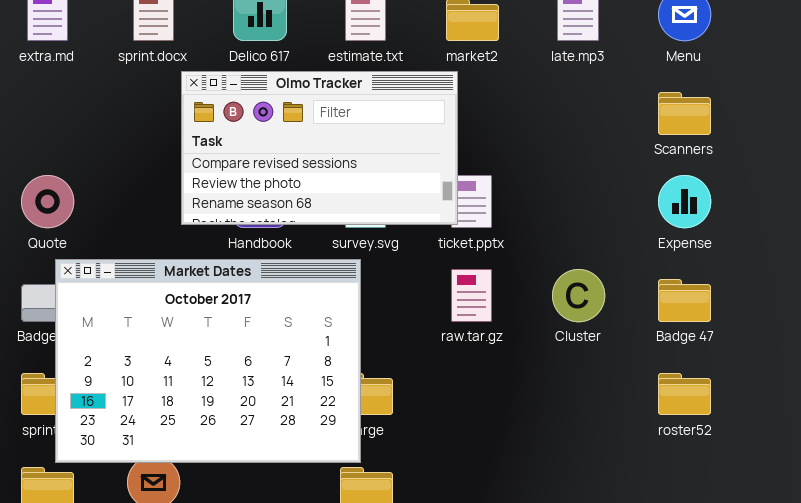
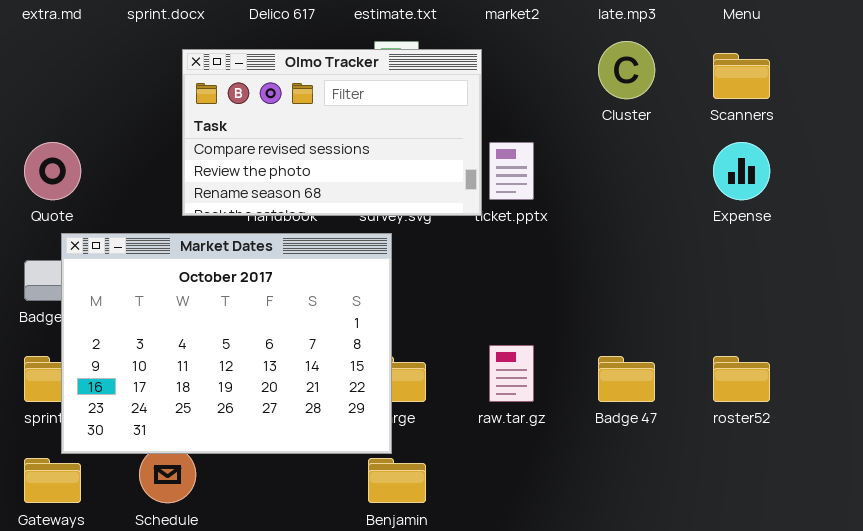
Olmo Tracker: [181,71,458,225] -> [182,49,482,216], moved
raw.tar.gz: [451,269,492,322] -> [489,345,534,402], moved
Cluster: [552,269,605,322] -> [598,41,655,99], moved
Badge 47: [658,279,711,322] -> [598,356,655,402], moved

